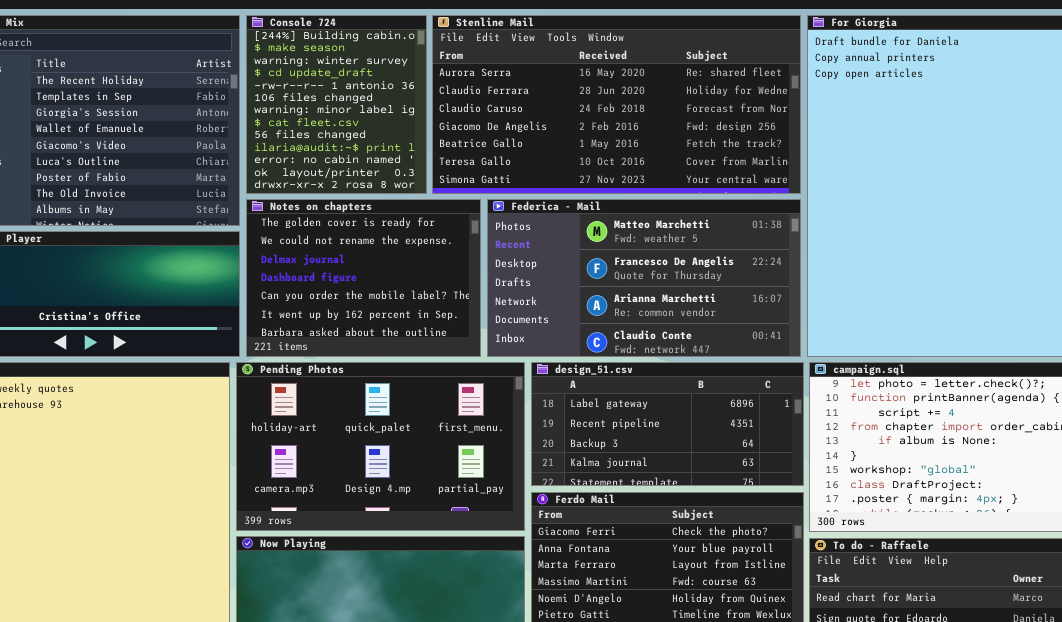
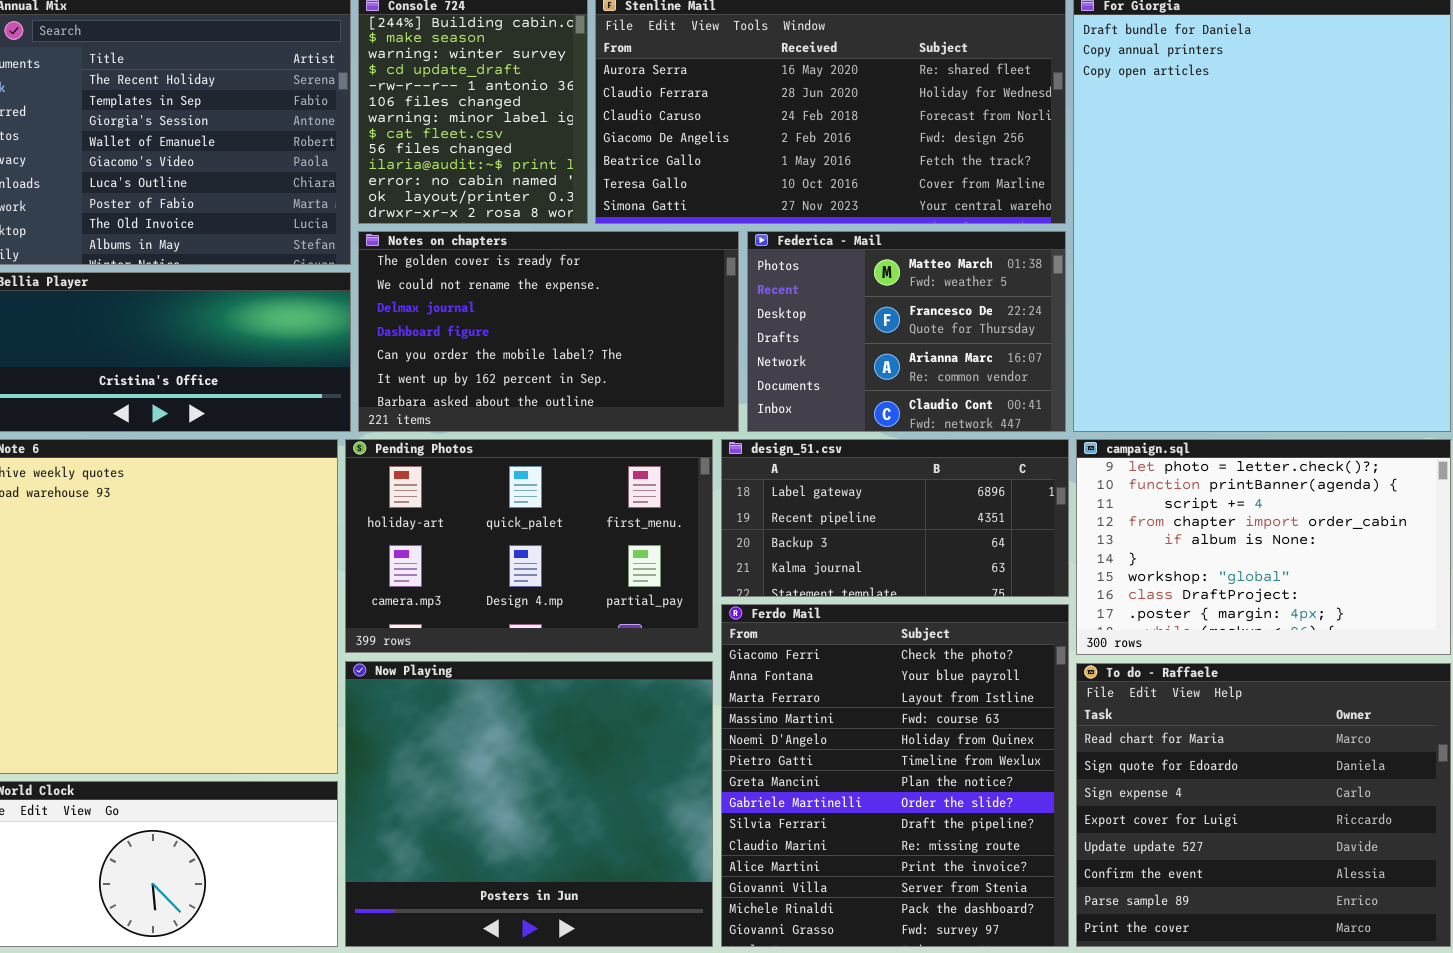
Notes on chapters: [246,199,481,357] -> [358,231,739,432], resized
Federica - Mail: [487,199,801,357] -> [747,231,1066,432], resized

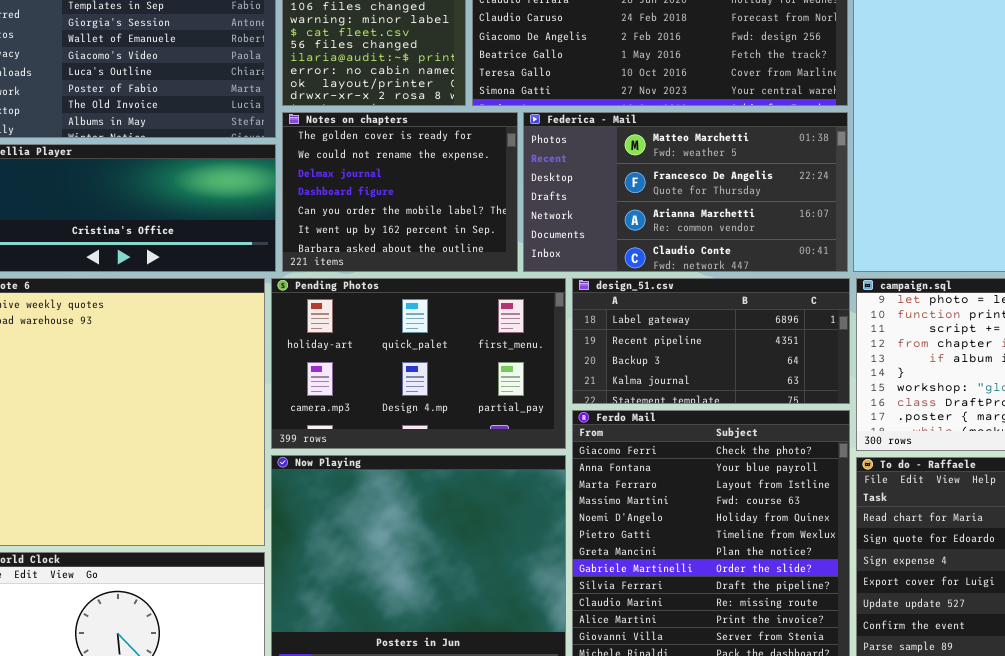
Notes on chapters: [358,231,739,432] -> [282,112,518,272], resized
Federica - Mail: [747,231,1066,432] -> [523,112,848,272], resized

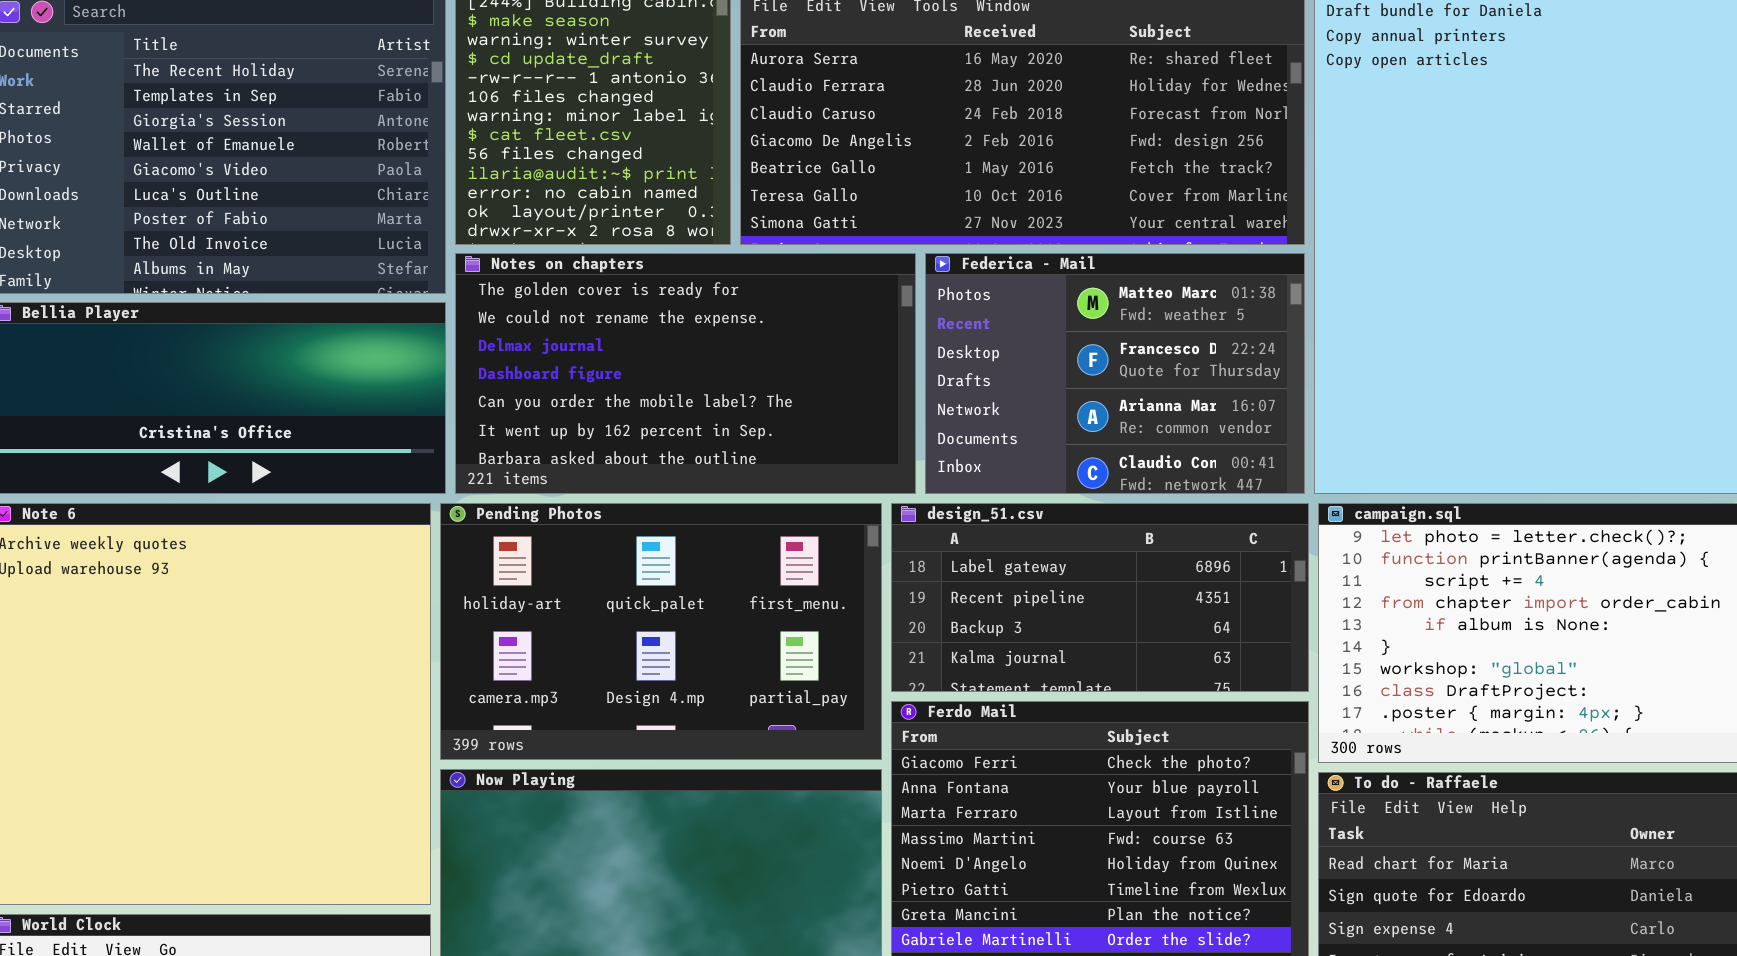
Notes on chapters: [282,112,518,272] -> [455,253,916,494], resized
Federica - Mail: [523,112,848,272] -> [925,253,1305,494], resized

